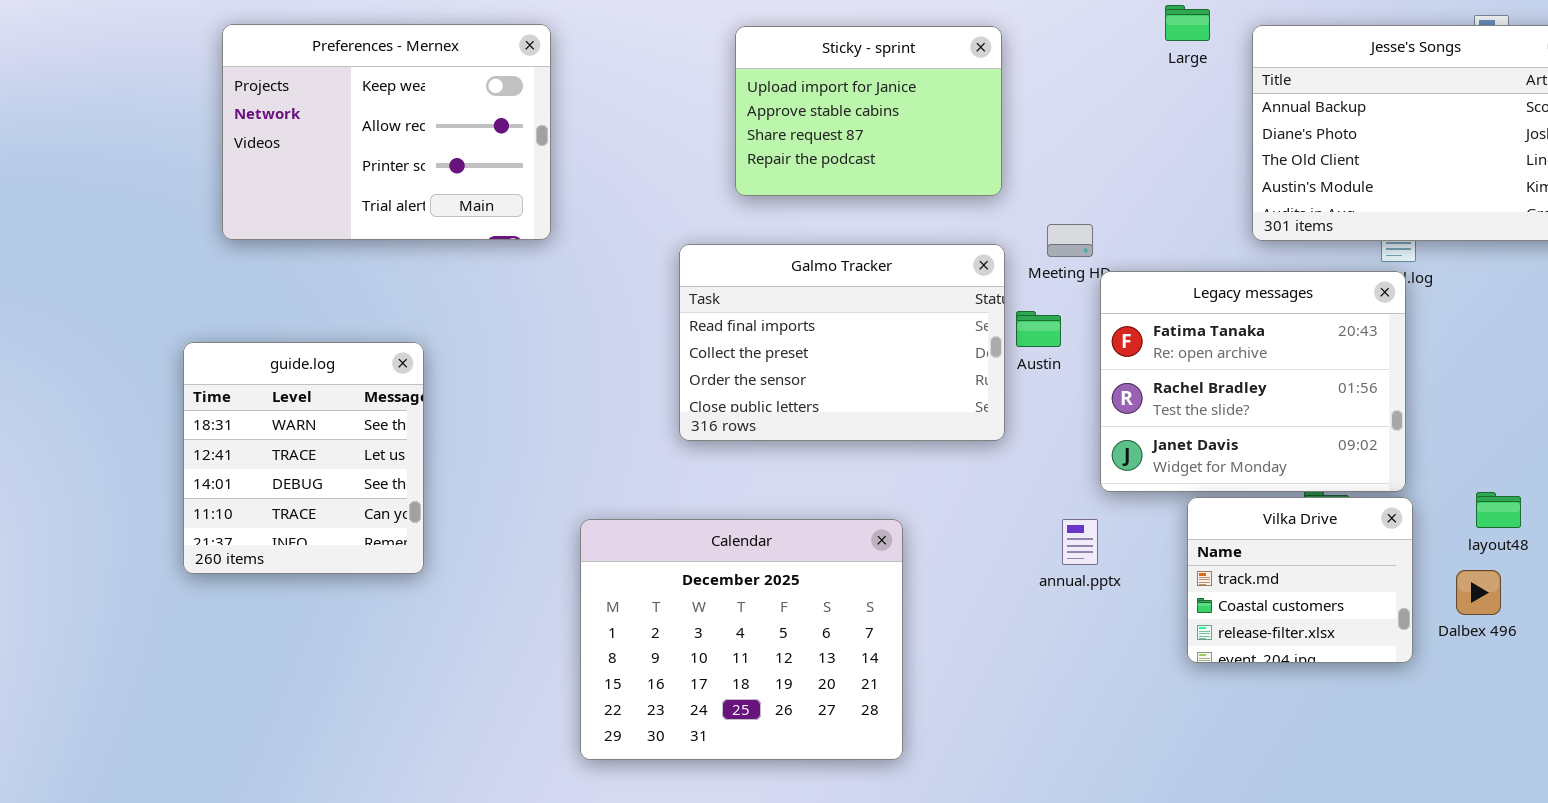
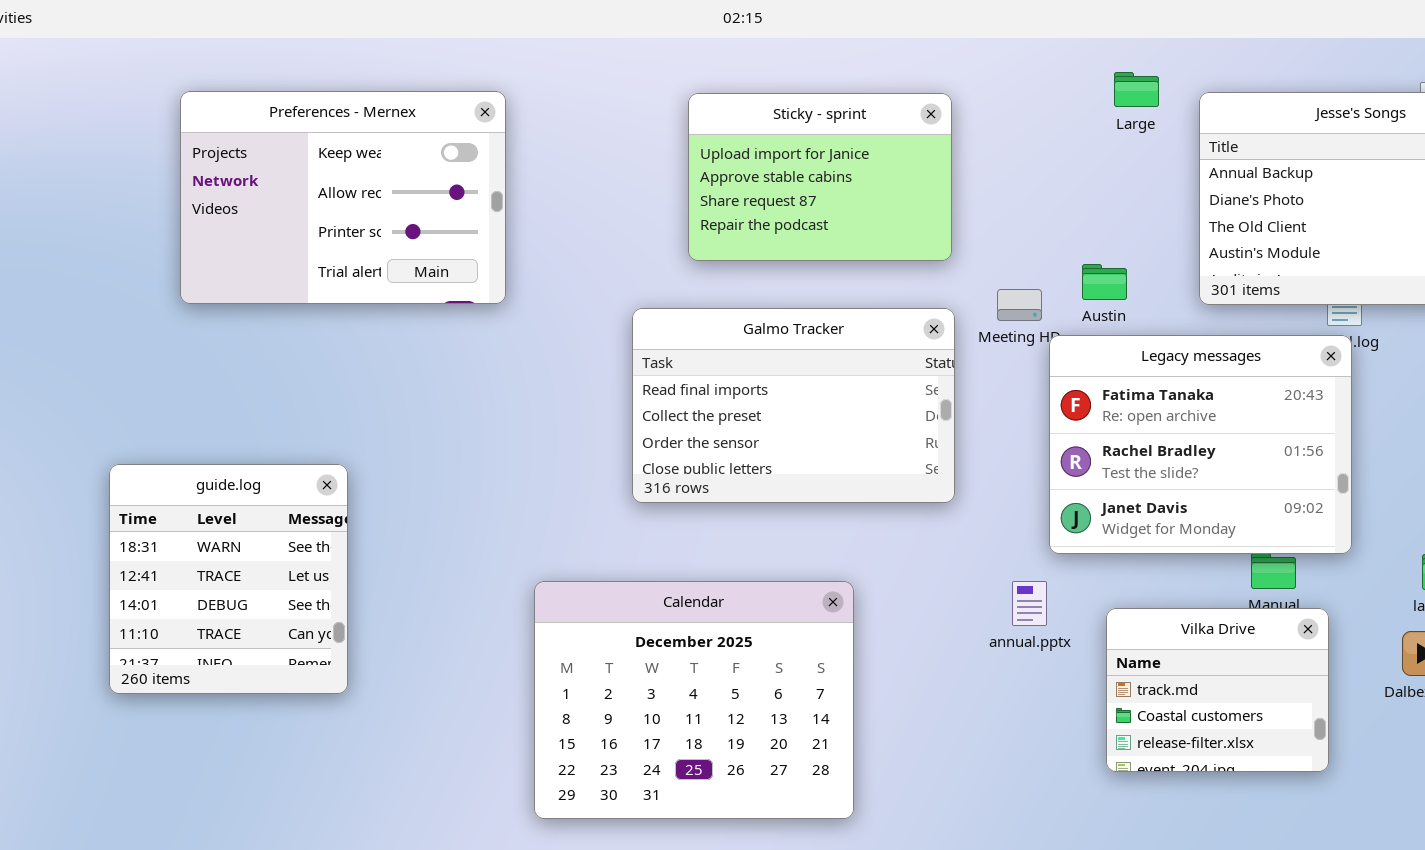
Austin: [1016,311,1061,347] -> [1082,264,1127,300], moved
guide.log: [183,342,424,574] -> [109,464,348,694], moved
Vilka Drive: [1187,497,1413,663] -> [1106,608,1329,772], moved

